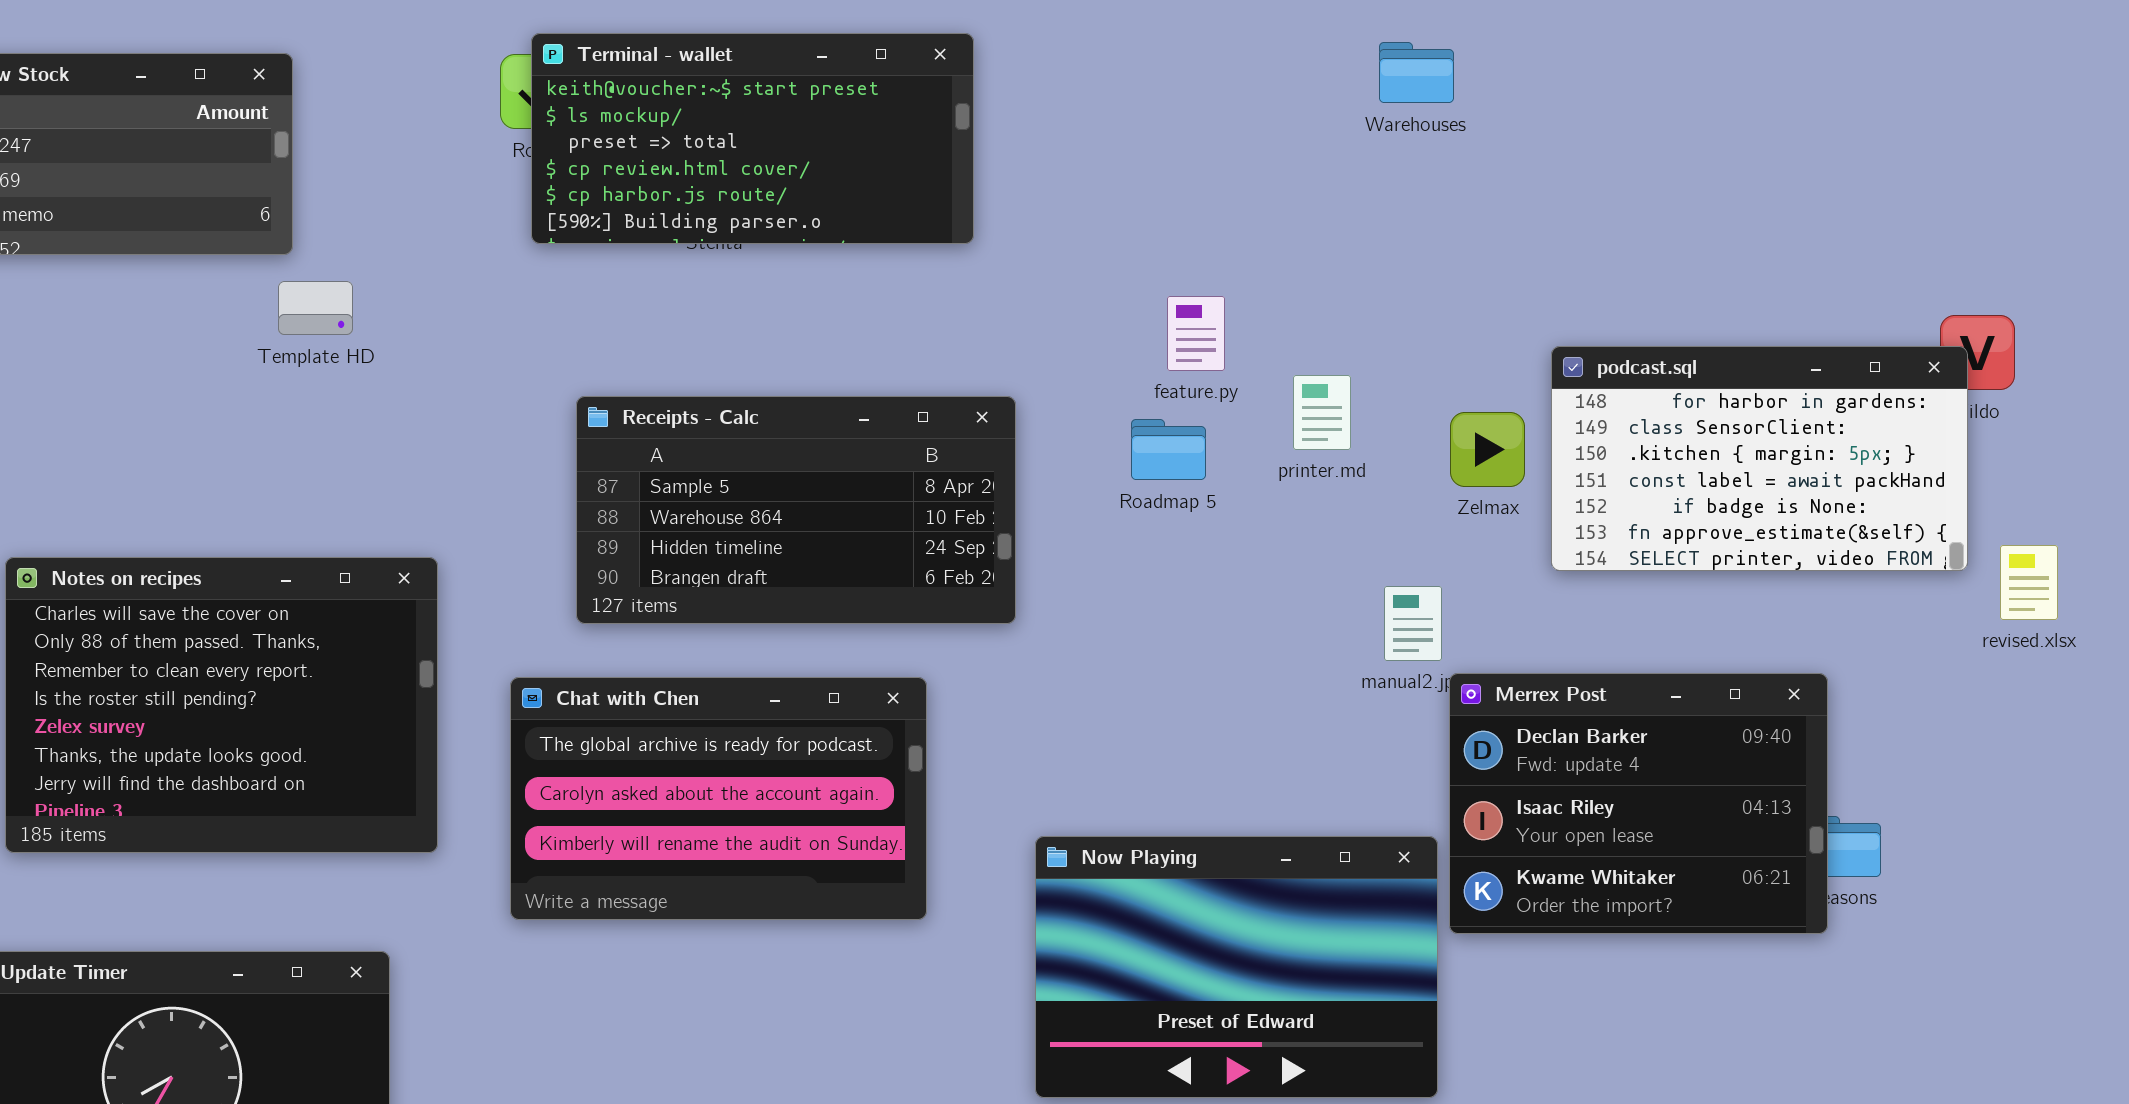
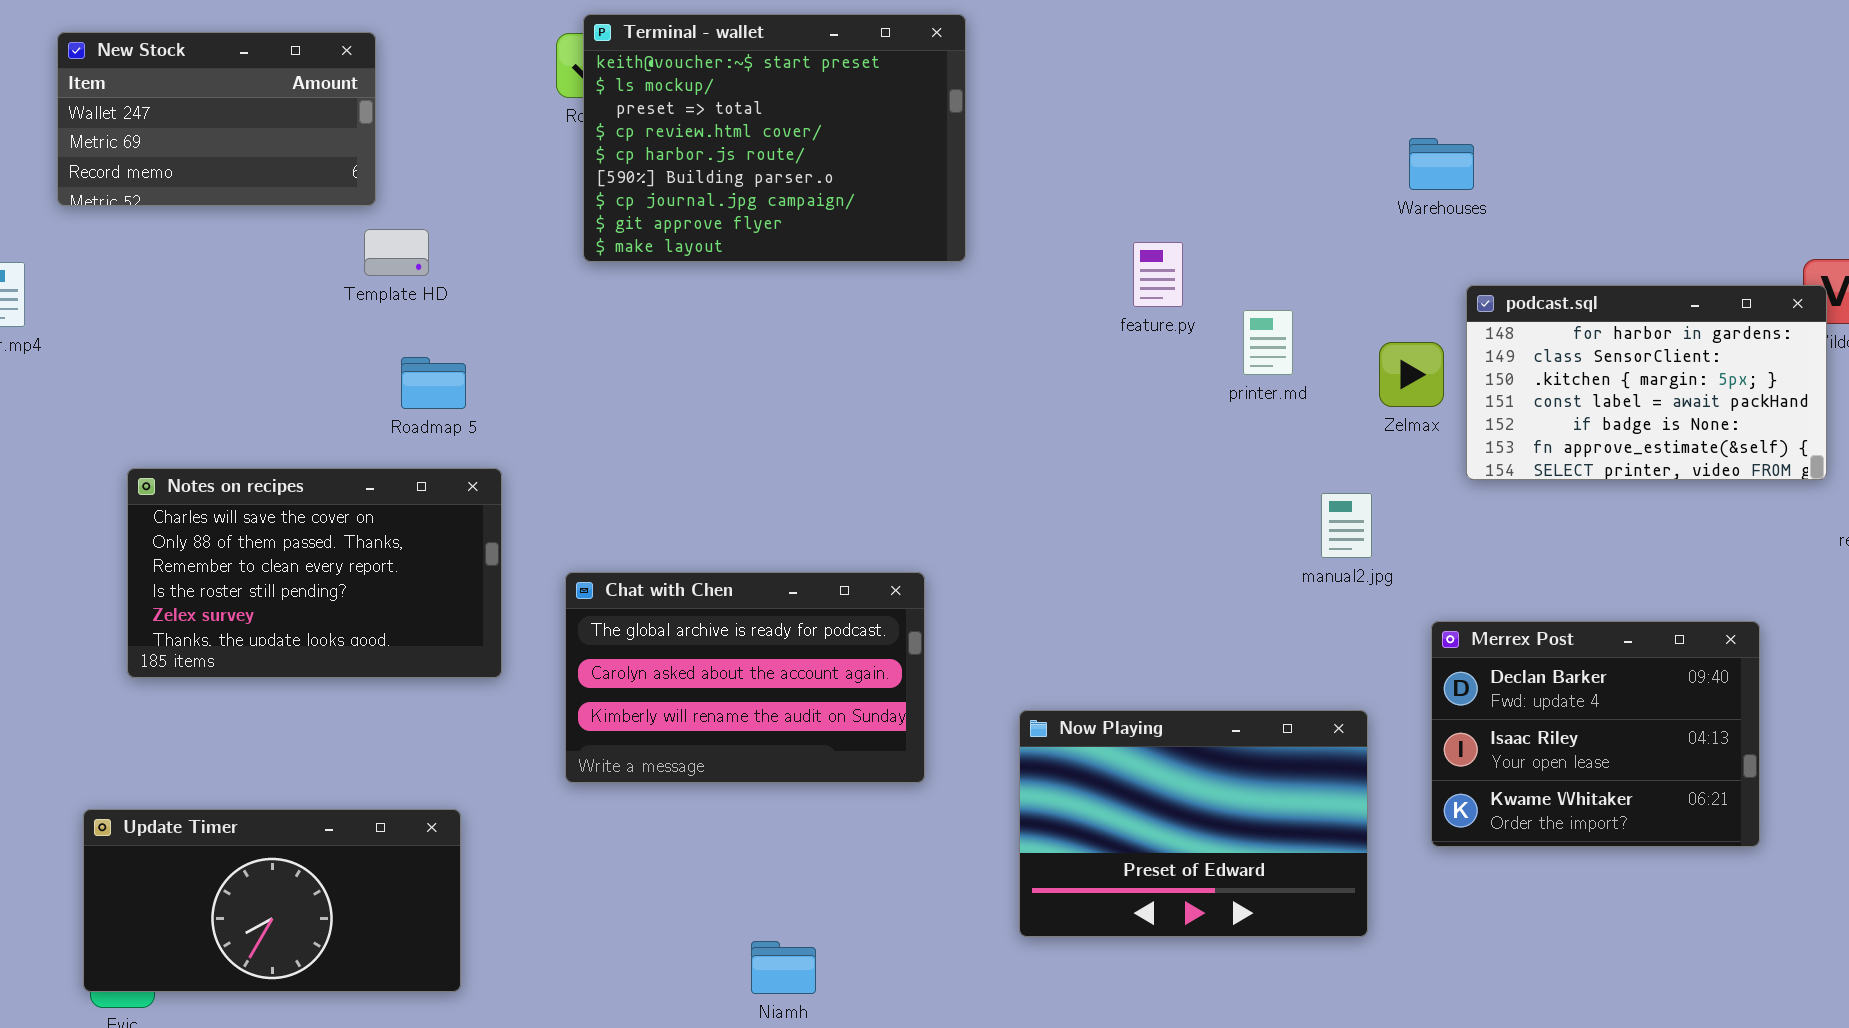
Terminal - wallet: [531,33,974,244] -> [583,14,966,262], resized
Warehouses: [1379,42,1454,103] -> [1409,138,1474,190], moved
Receipts - Calc: [576,396,1016,624] -> none, closed
Roadmap 5: [1131,419,1206,480] -> [401,357,466,409], moved
Notes on recipes: [5,557,438,853] -> [127,468,502,678], resized
Merrex Post: [1449,673,1828,934] -> [1431,621,1760,847], moved

